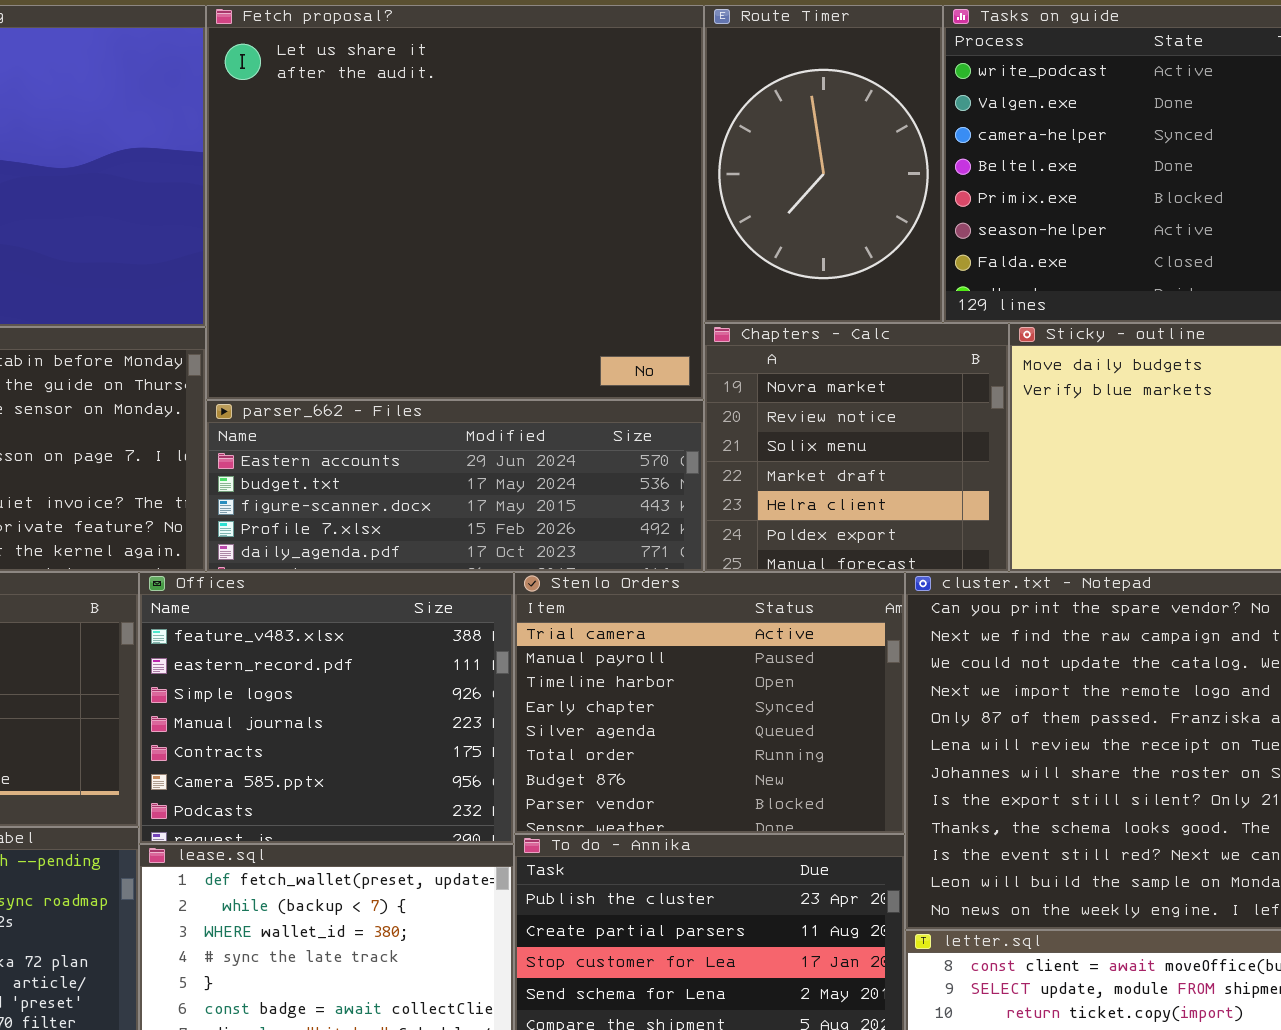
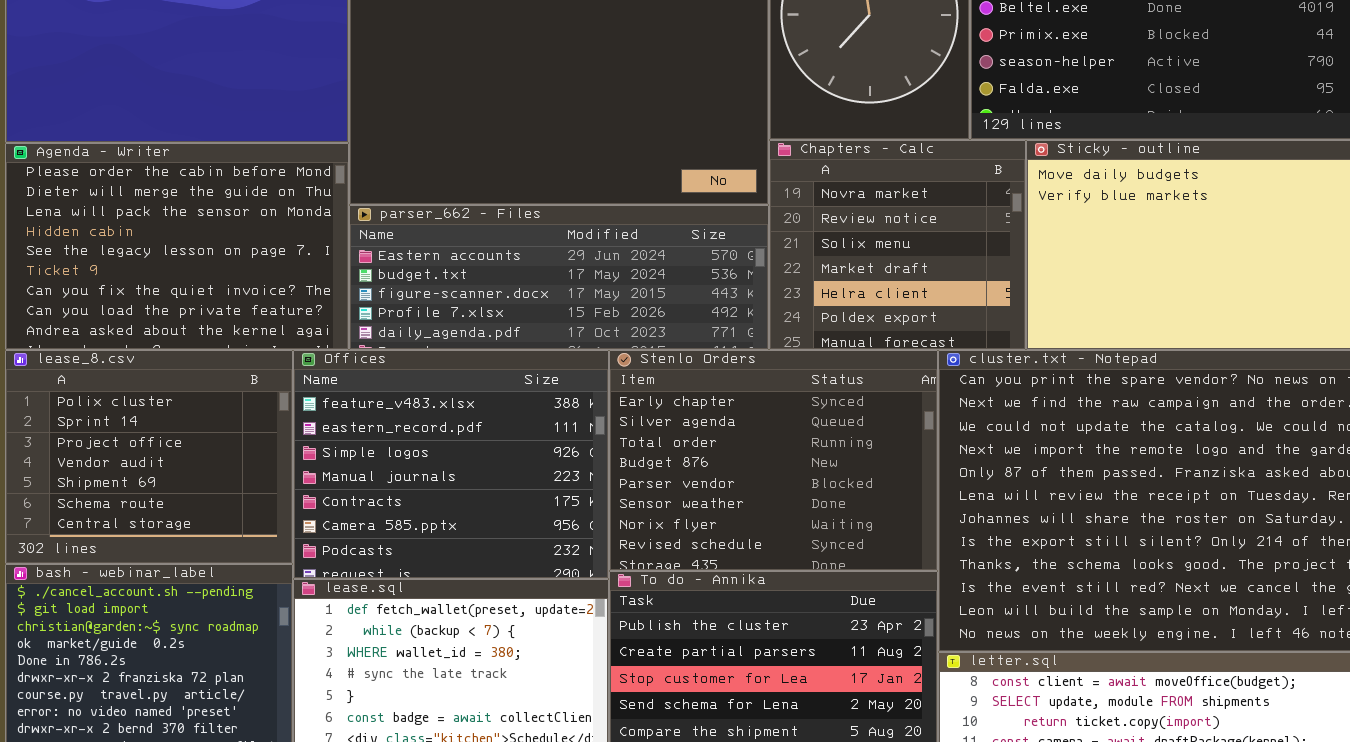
Stenlo Orders: [514,572,905,834] -> [609,350,938,571], scrolled down 3 rows

